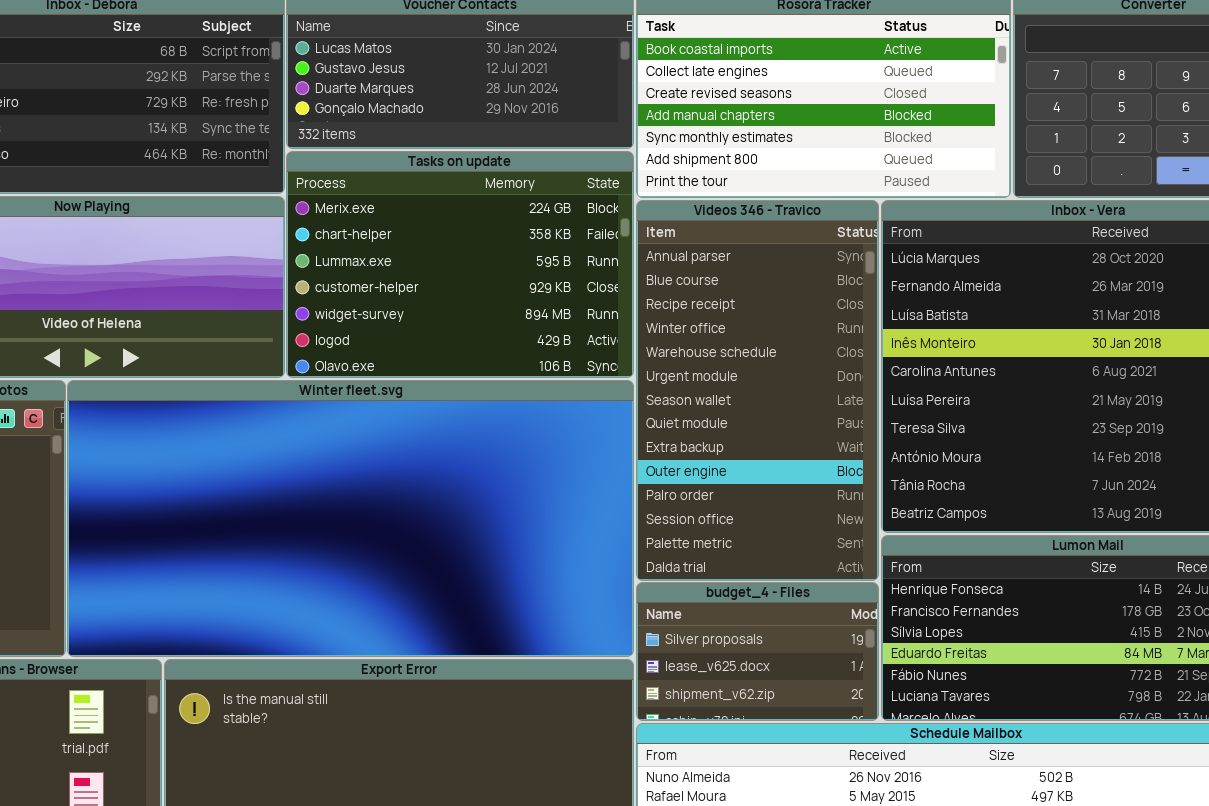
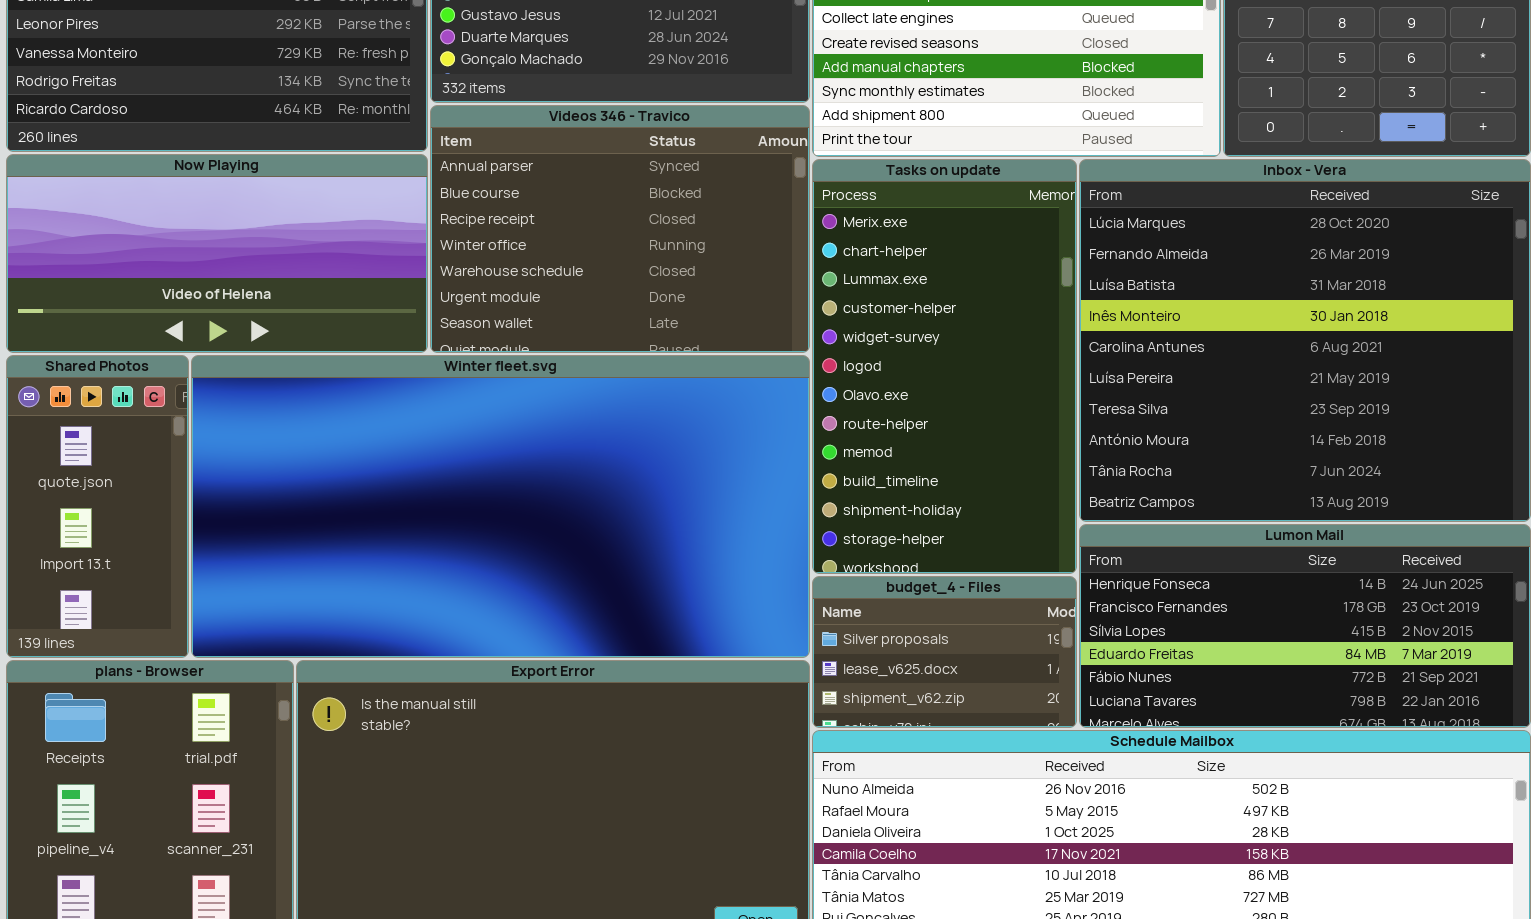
Tasks on update: [286,151,634,378] -> [812,159,1077,574], moved, resized
Videos 346 - Travico: [636,200,879,581] -> [430,105,810,353], moved, resized

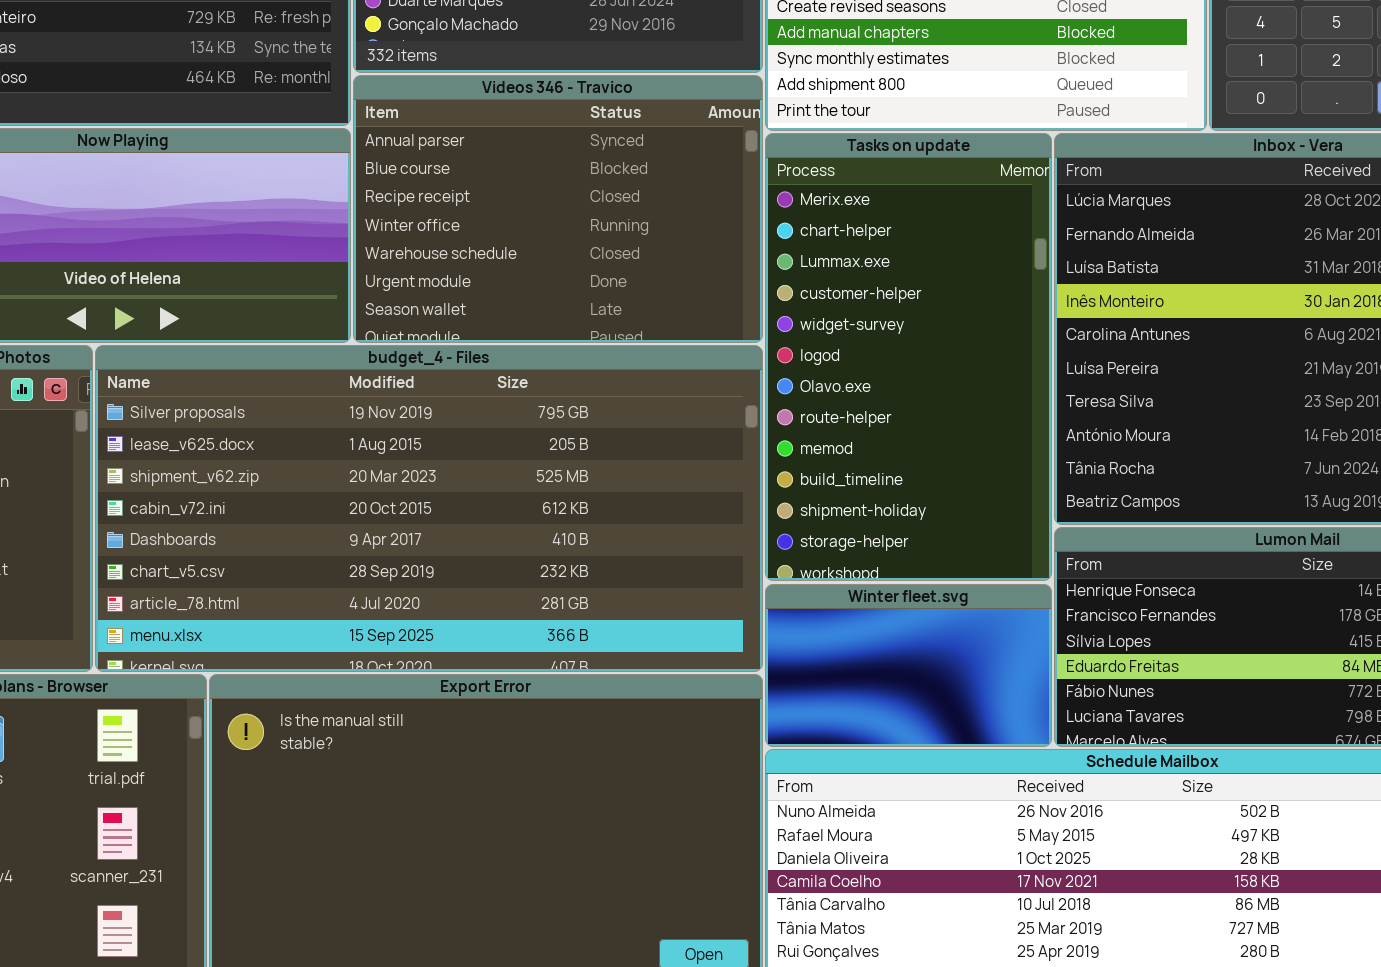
Winter fleet.svg: [191,355,810,658] -> [765,584,1052,747], moved, resized
budget_4 - Files: [812,576,1077,728] -> [95,345,763,672], moved, resized

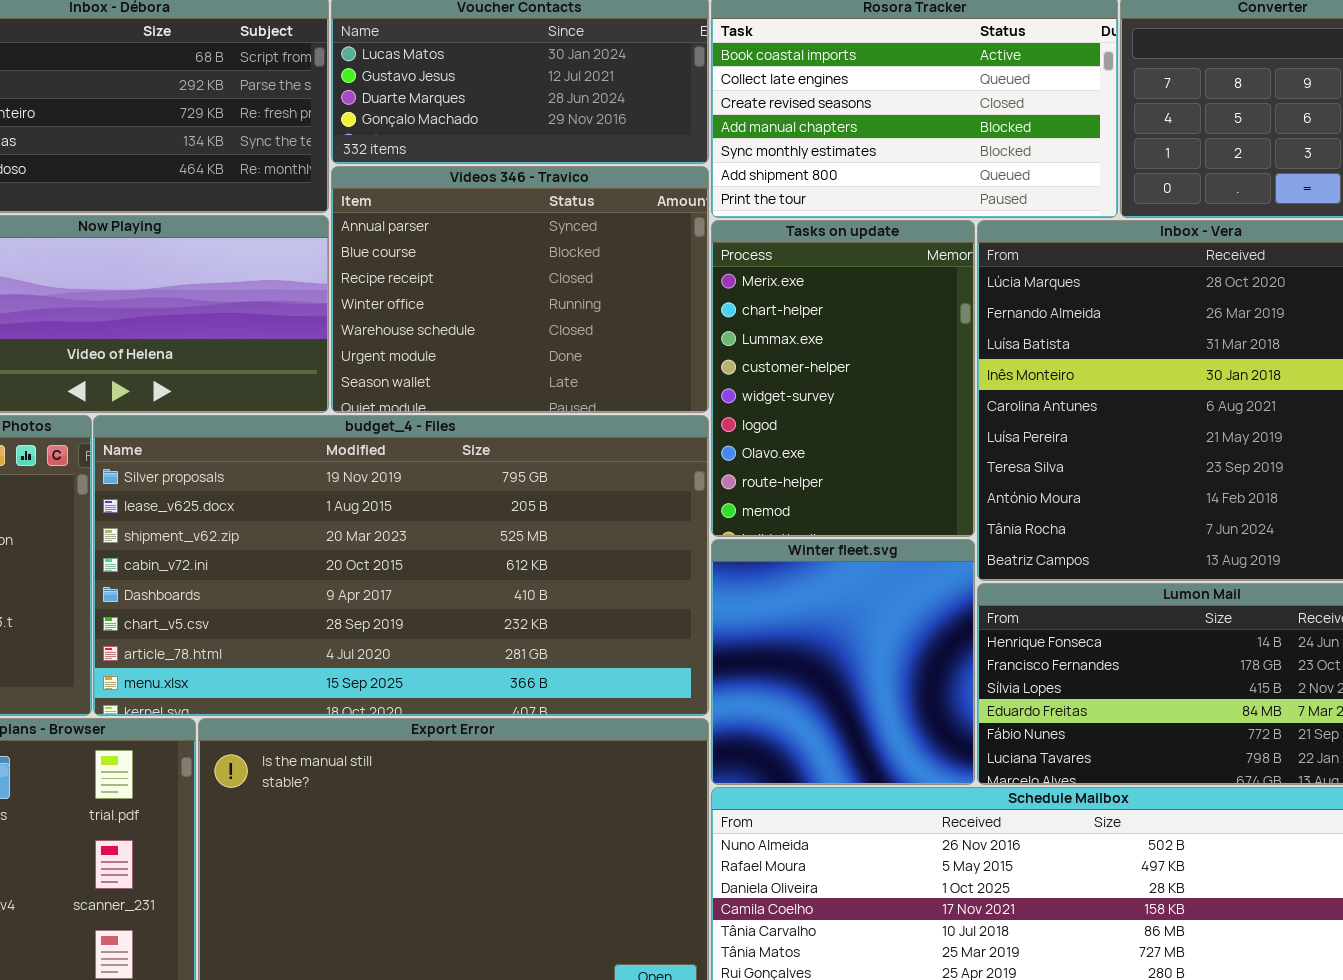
Tasks on update: [765,133,1052,581] -> [711,220,975,537], resized
Winter fleet.svg: [765,584,1052,747] -> [711,539,975,785], resized

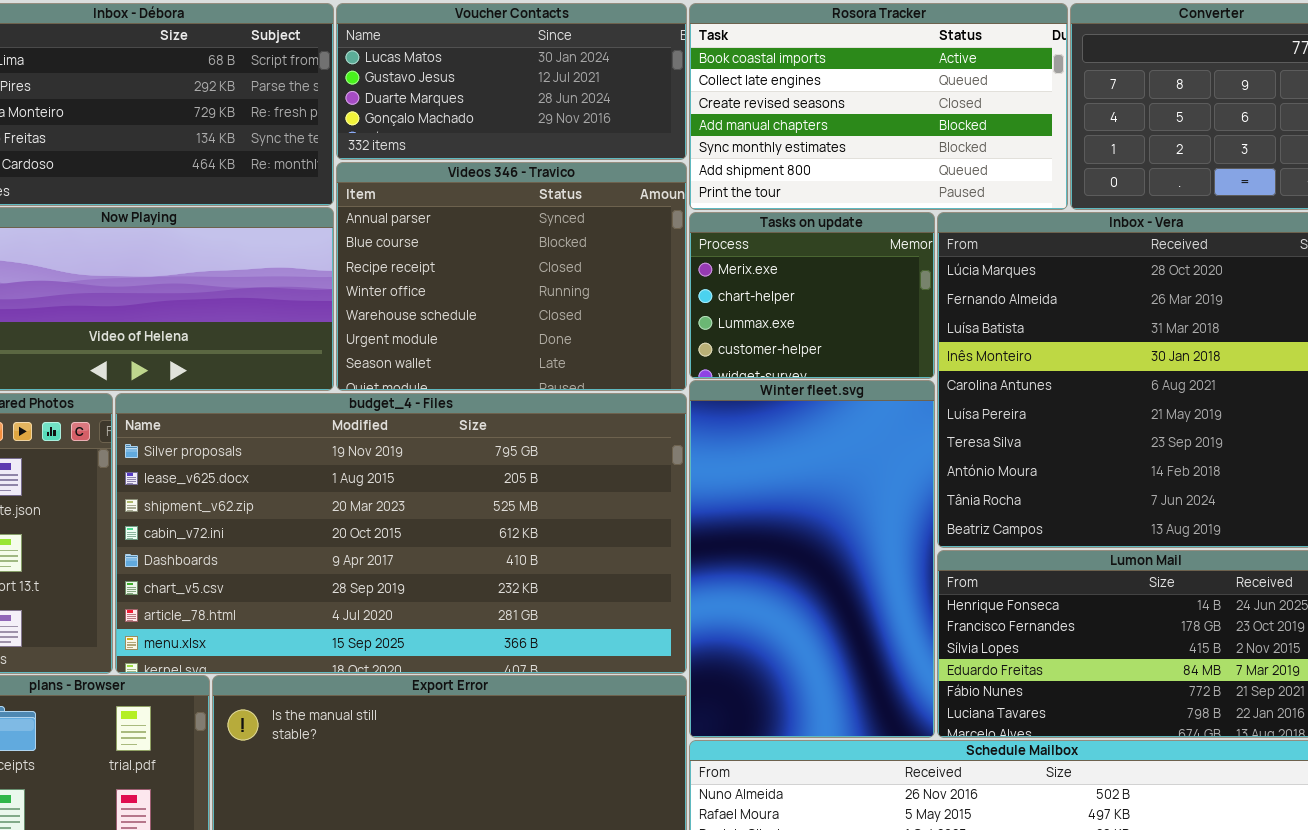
Tasks on update: [711,220,975,537] -> [689,212,935,379], resized
Winter fleet.svg: [711,539,975,785] -> [689,380,935,738], resized

